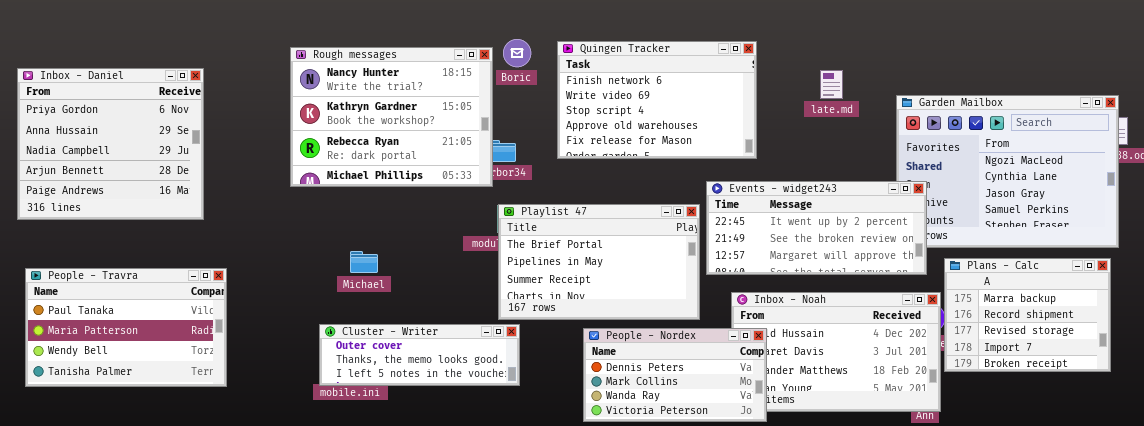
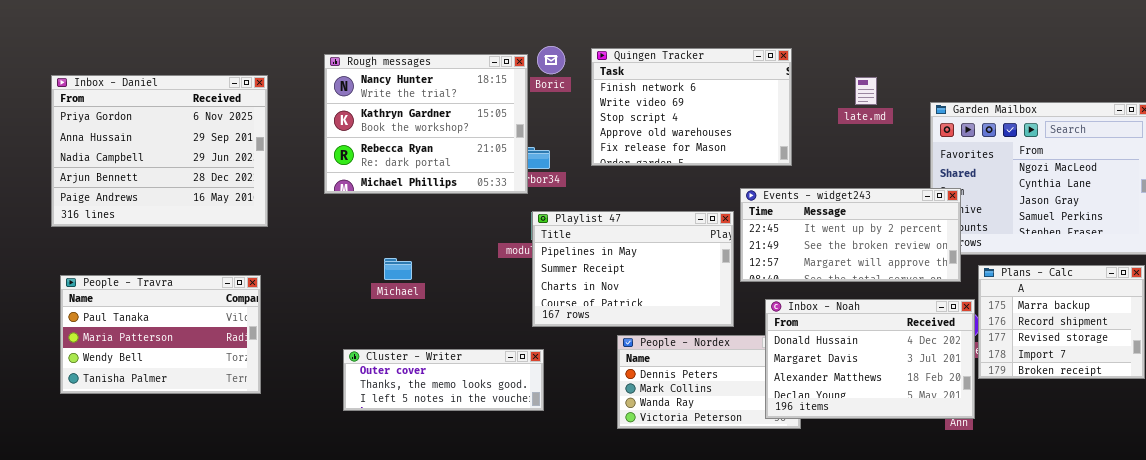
Inbox - Daniel: [17,68,204,220] -> [51,75,268,227], resized
Playlist 47: [498,204,700,320] -> [532,211,734,327], scrolled down 1 row
Inbox - Noah: [731,292,941,412] -> [765,299,975,419], raised
Cluster - Writer: [319,324,520,386] -> [343,349,544,411], moved

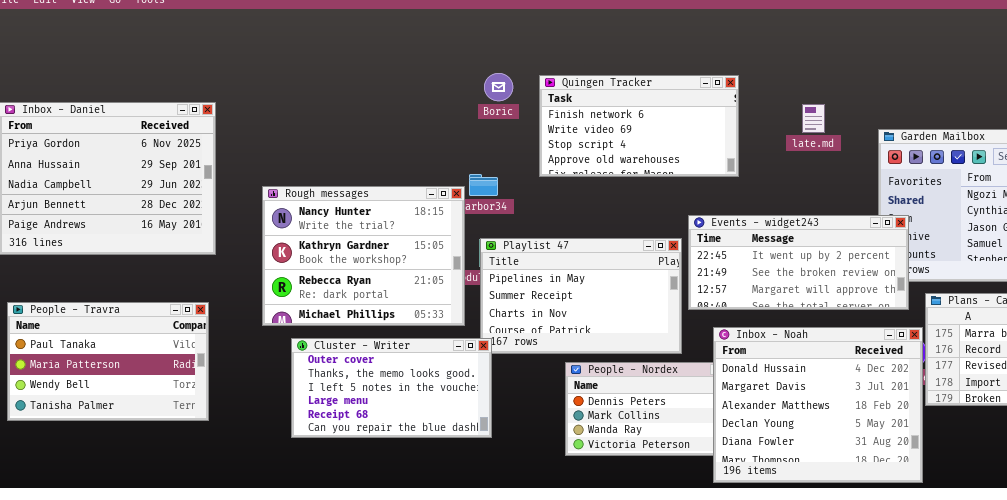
Quingen Tracker: [591,48,792,166] -> [539,75,739,177], resized
Rough messages: [324,54,528,194] -> [262,186,465,326], moved
Inbox - Noah: [765,299,975,419] -> [713,327,923,483], resized
Cluster - Writer: [343,349,544,411] -> [291,338,492,438], resized

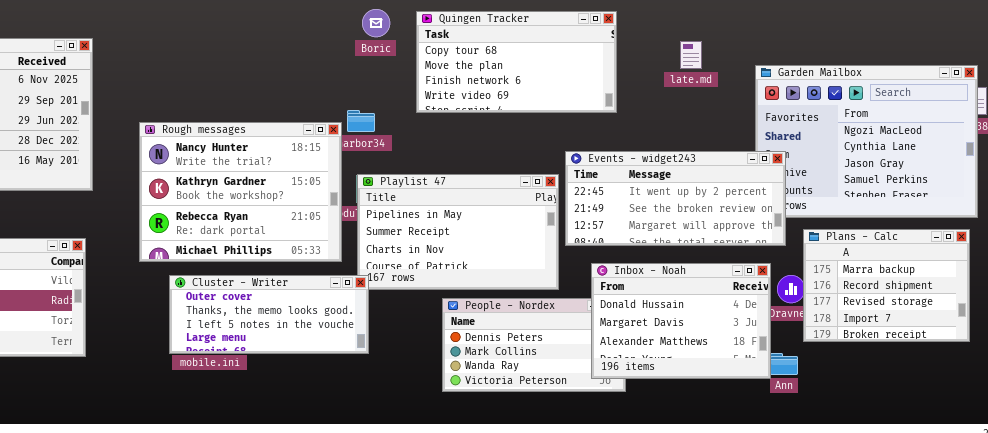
Quingen Tracker: [539,75,739,177] -> [416,11,617,113], scrolled up 2 rows
Inbox - Noah: [713,327,923,483] -> [591,263,771,379], resized
Cluster - Writer: [291,338,492,438] -> [169,275,369,354], resized

